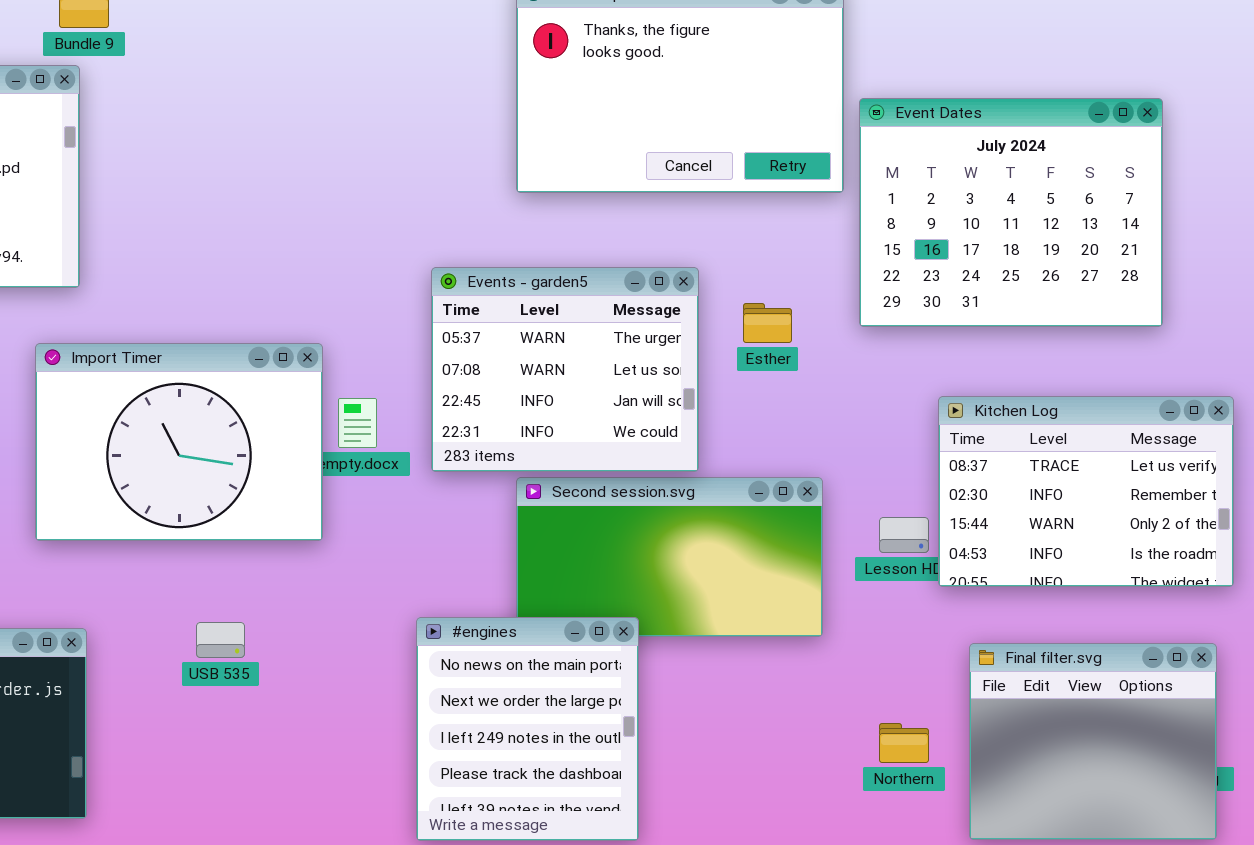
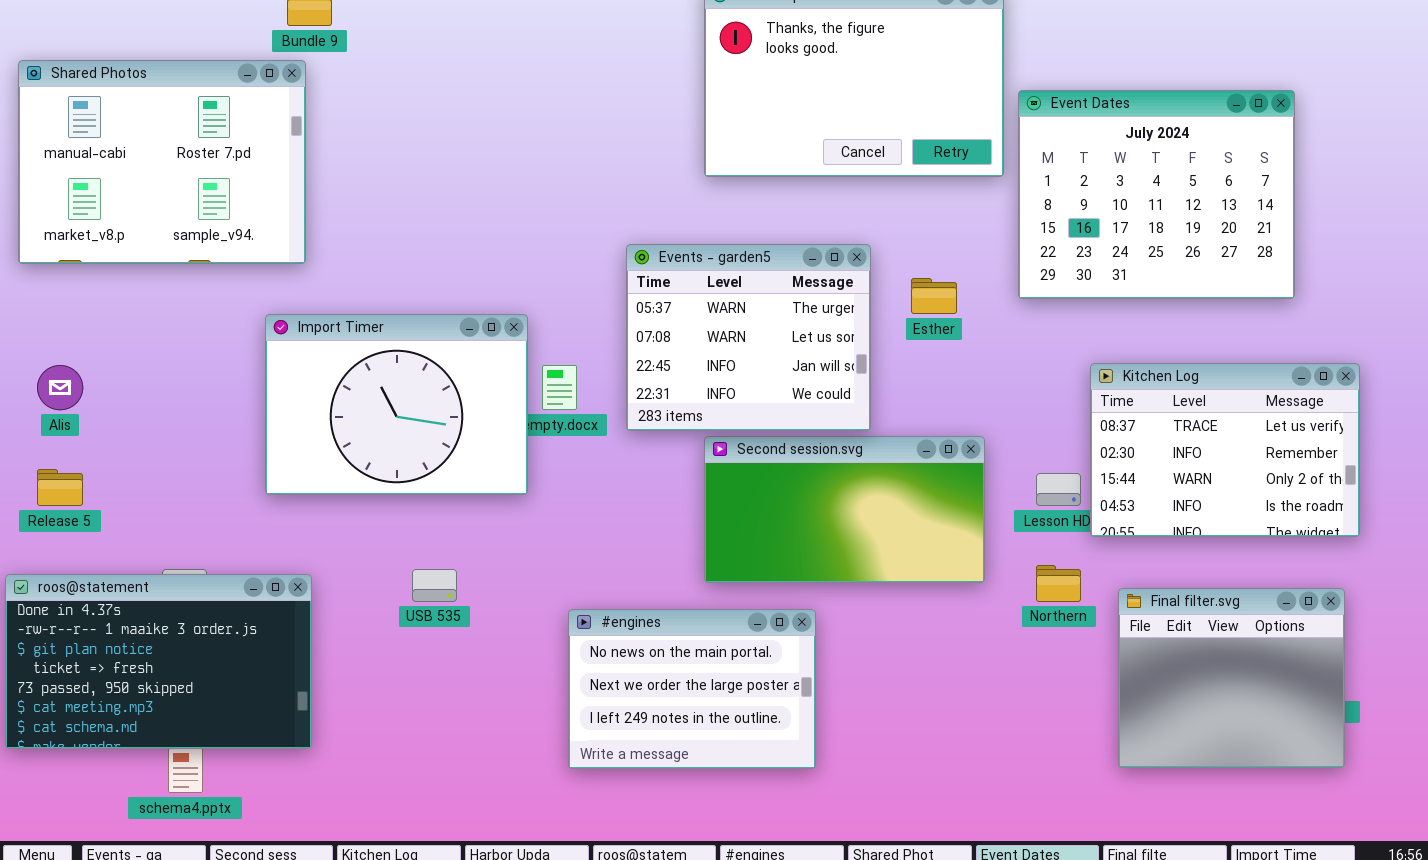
#engines: [416,617,639,841] -> [568,609,816,769], resized
Northern: [879,723,929,763] -> [1036,565,1081,602], moved

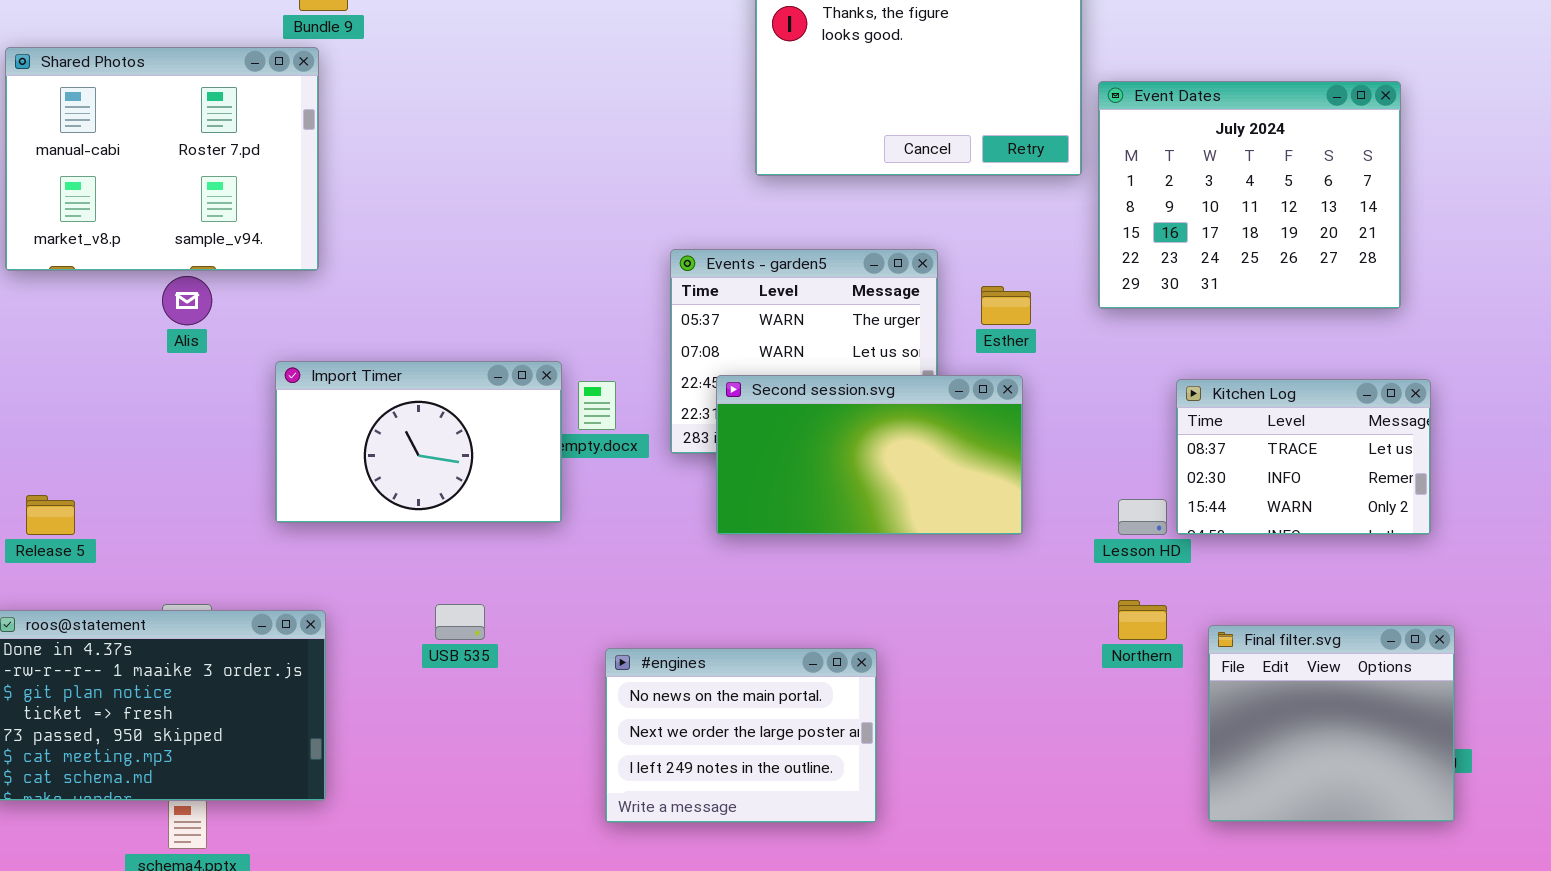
Import Timer: [265,314,528,495] -> [275,361,562,523], resized
Kitchen Log: [1090,363,1360,537] -> [1176,379,1431,535], resized
Alis: [37,365,83,410] -> [162,276,212,325], moved
Second session.svg: [704,436,985,583] -> [716,375,1023,535], moved

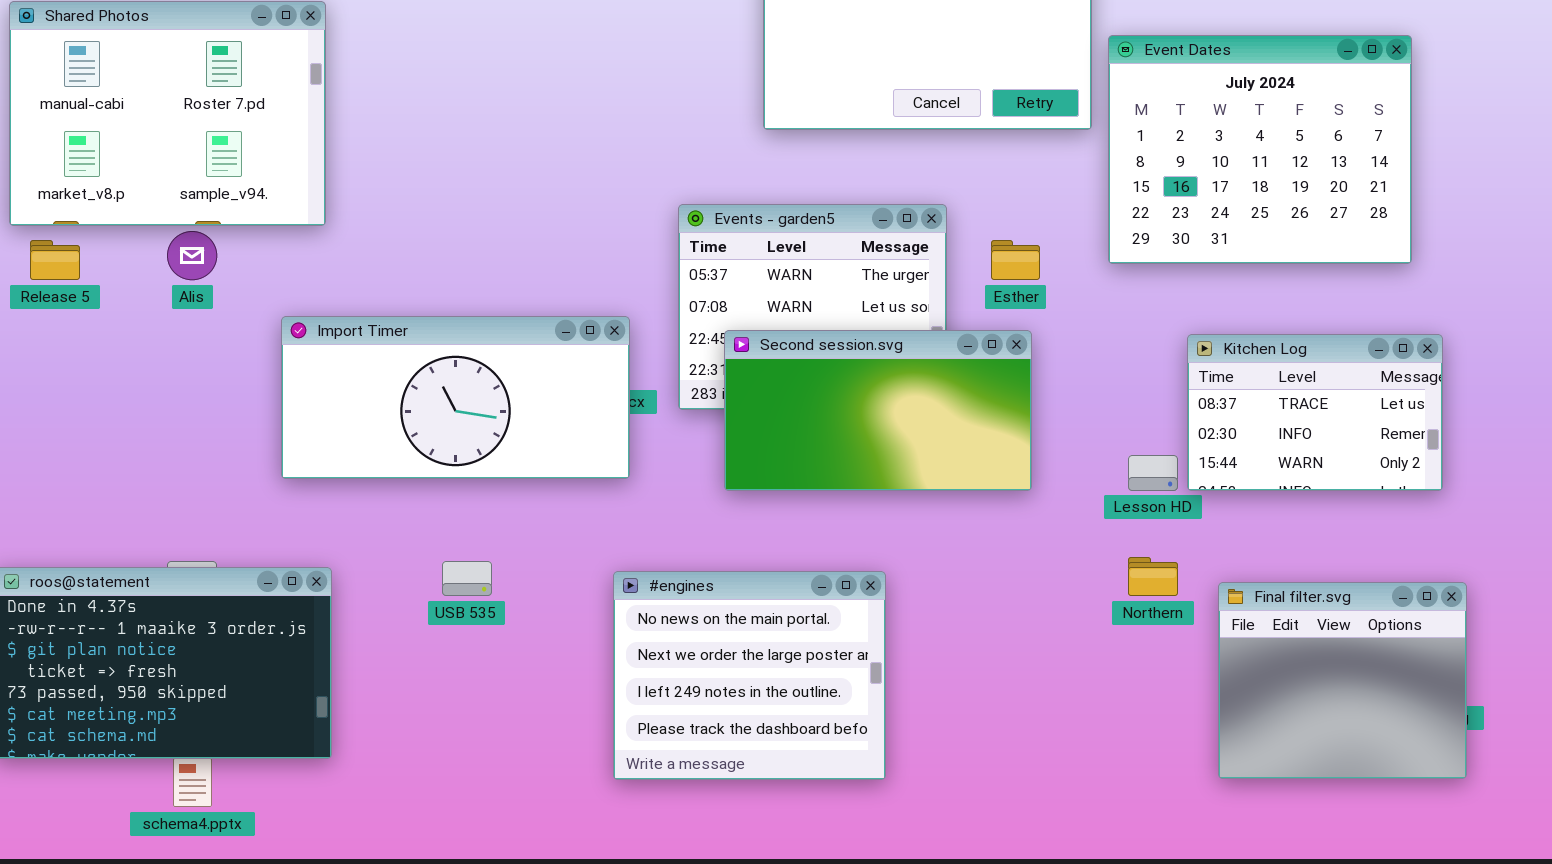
Import Timer: [275,361,562,523] -> [281,316,630,479], resized
Release 5: [26,495,75,535] -> [30,240,80,280], moved
#engines: [605,648,877,823] -> [613,571,886,780], resized

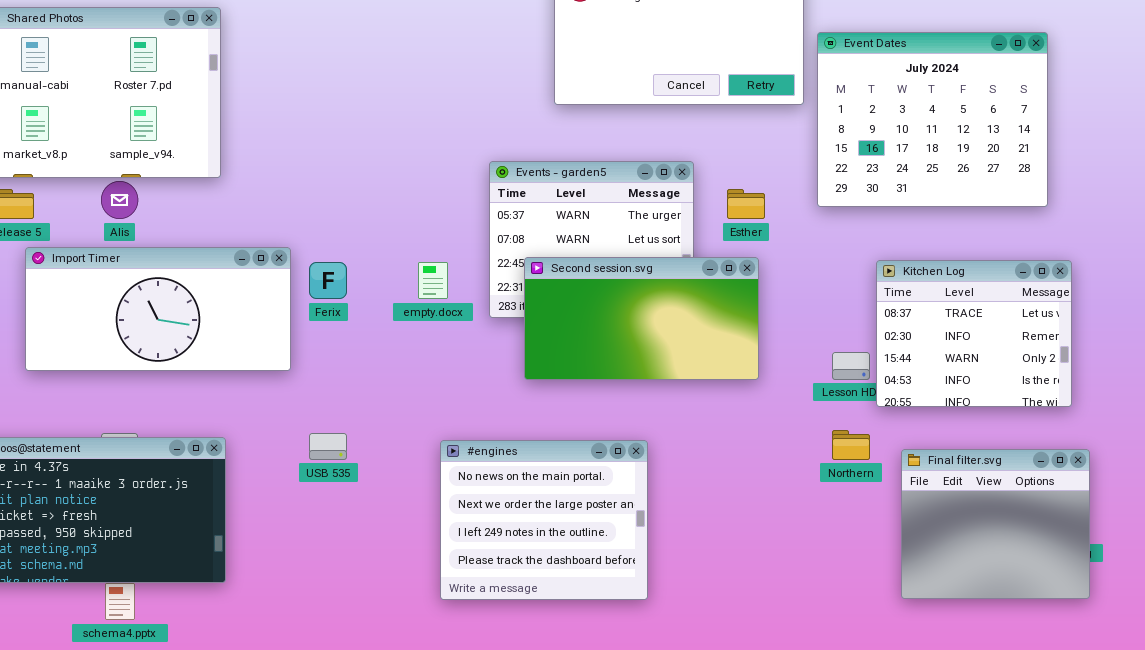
Import Timer: [281,316,630,479] -> [25,247,291,371], moved
Kitchen Log: [1187,334,1443,491] -> [876,260,1072,407], resized

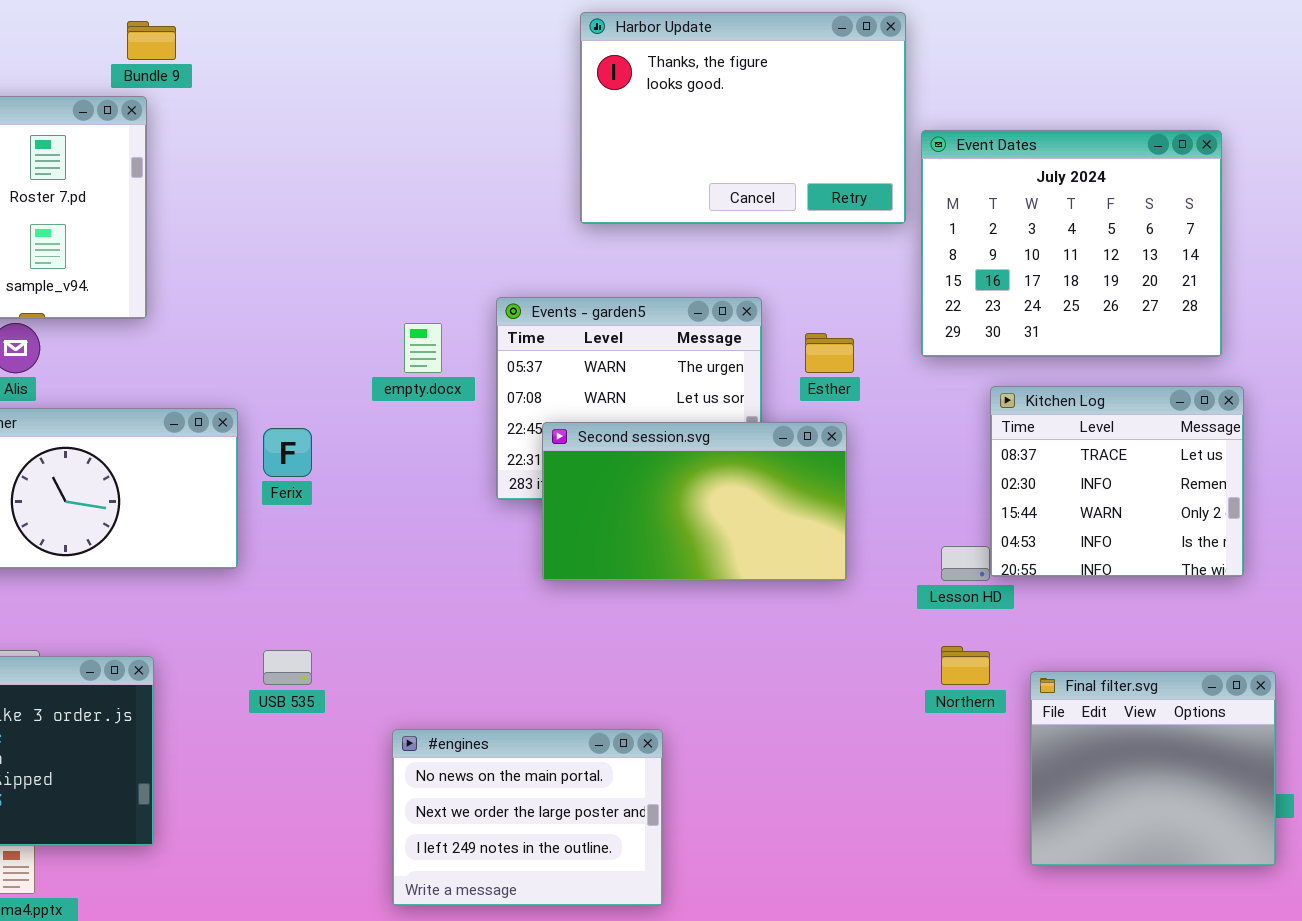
Kitchen Log: [876,260,1072,407] -> [990,386,1244,577], moved
empty.docx: [418,262,448,299] -> [404,323,442,373], moved
#engines: [440,440,648,600] -> [392,729,663,906], moved, resized

